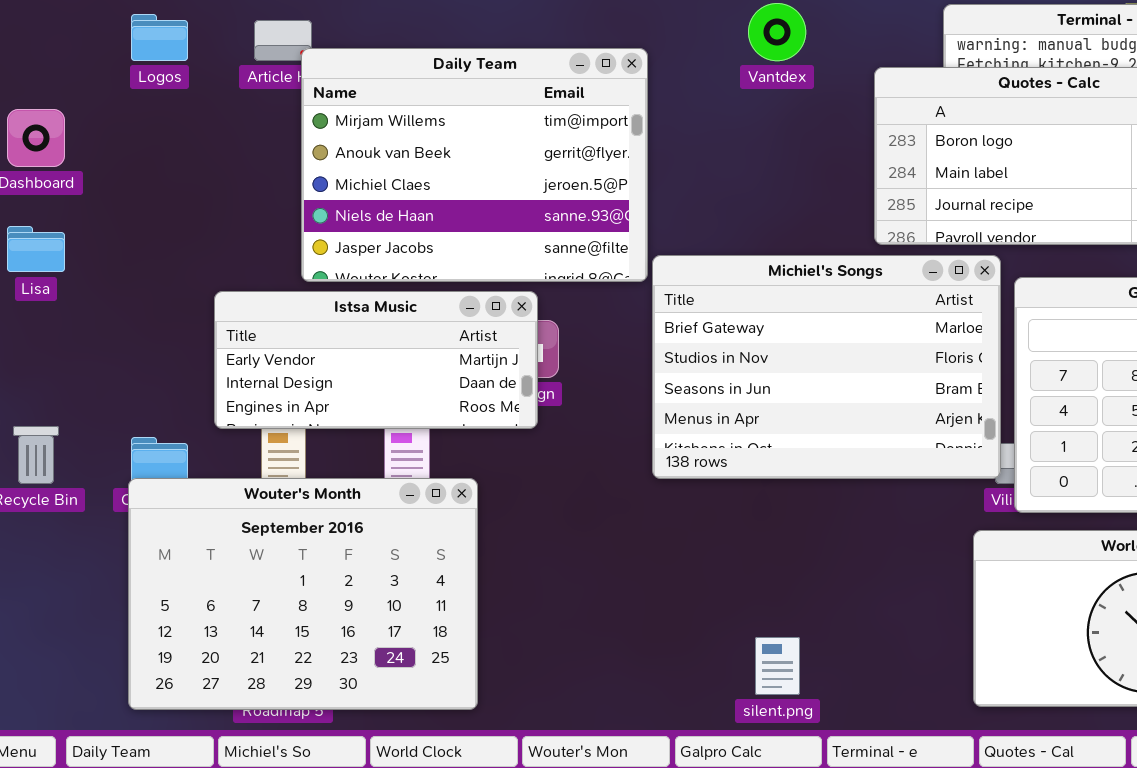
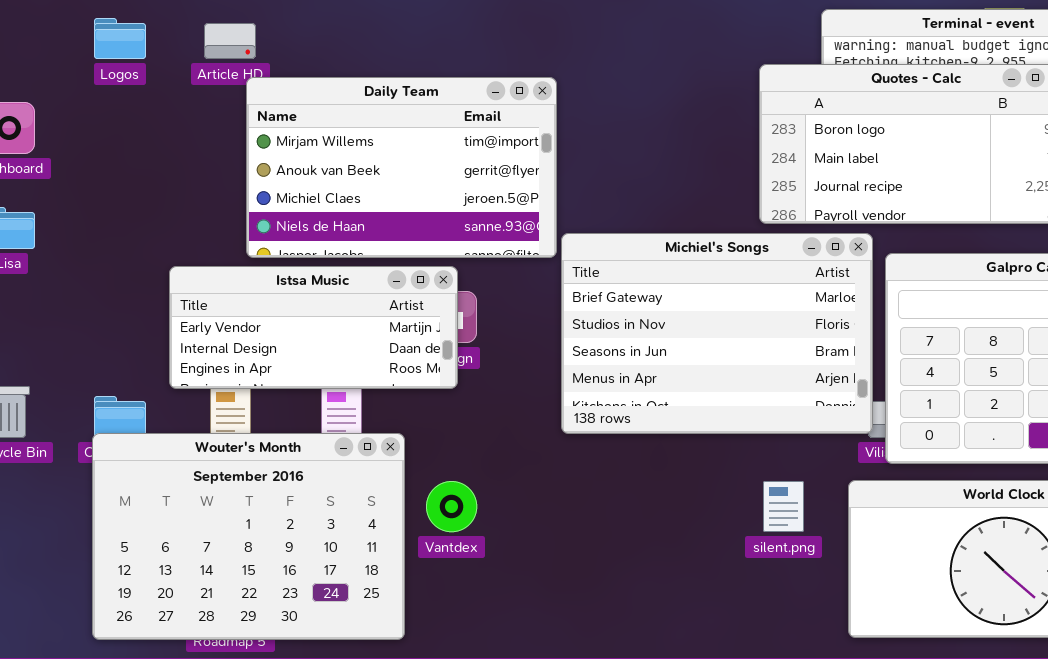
Vantdex: [748,3,806,61] -> [426,481,477,532], moved
Daily Team: [301,48,648,282] -> [246,77,557,258], resized
silent.png: [755,637,800,695] -> [763,481,804,532], moved

